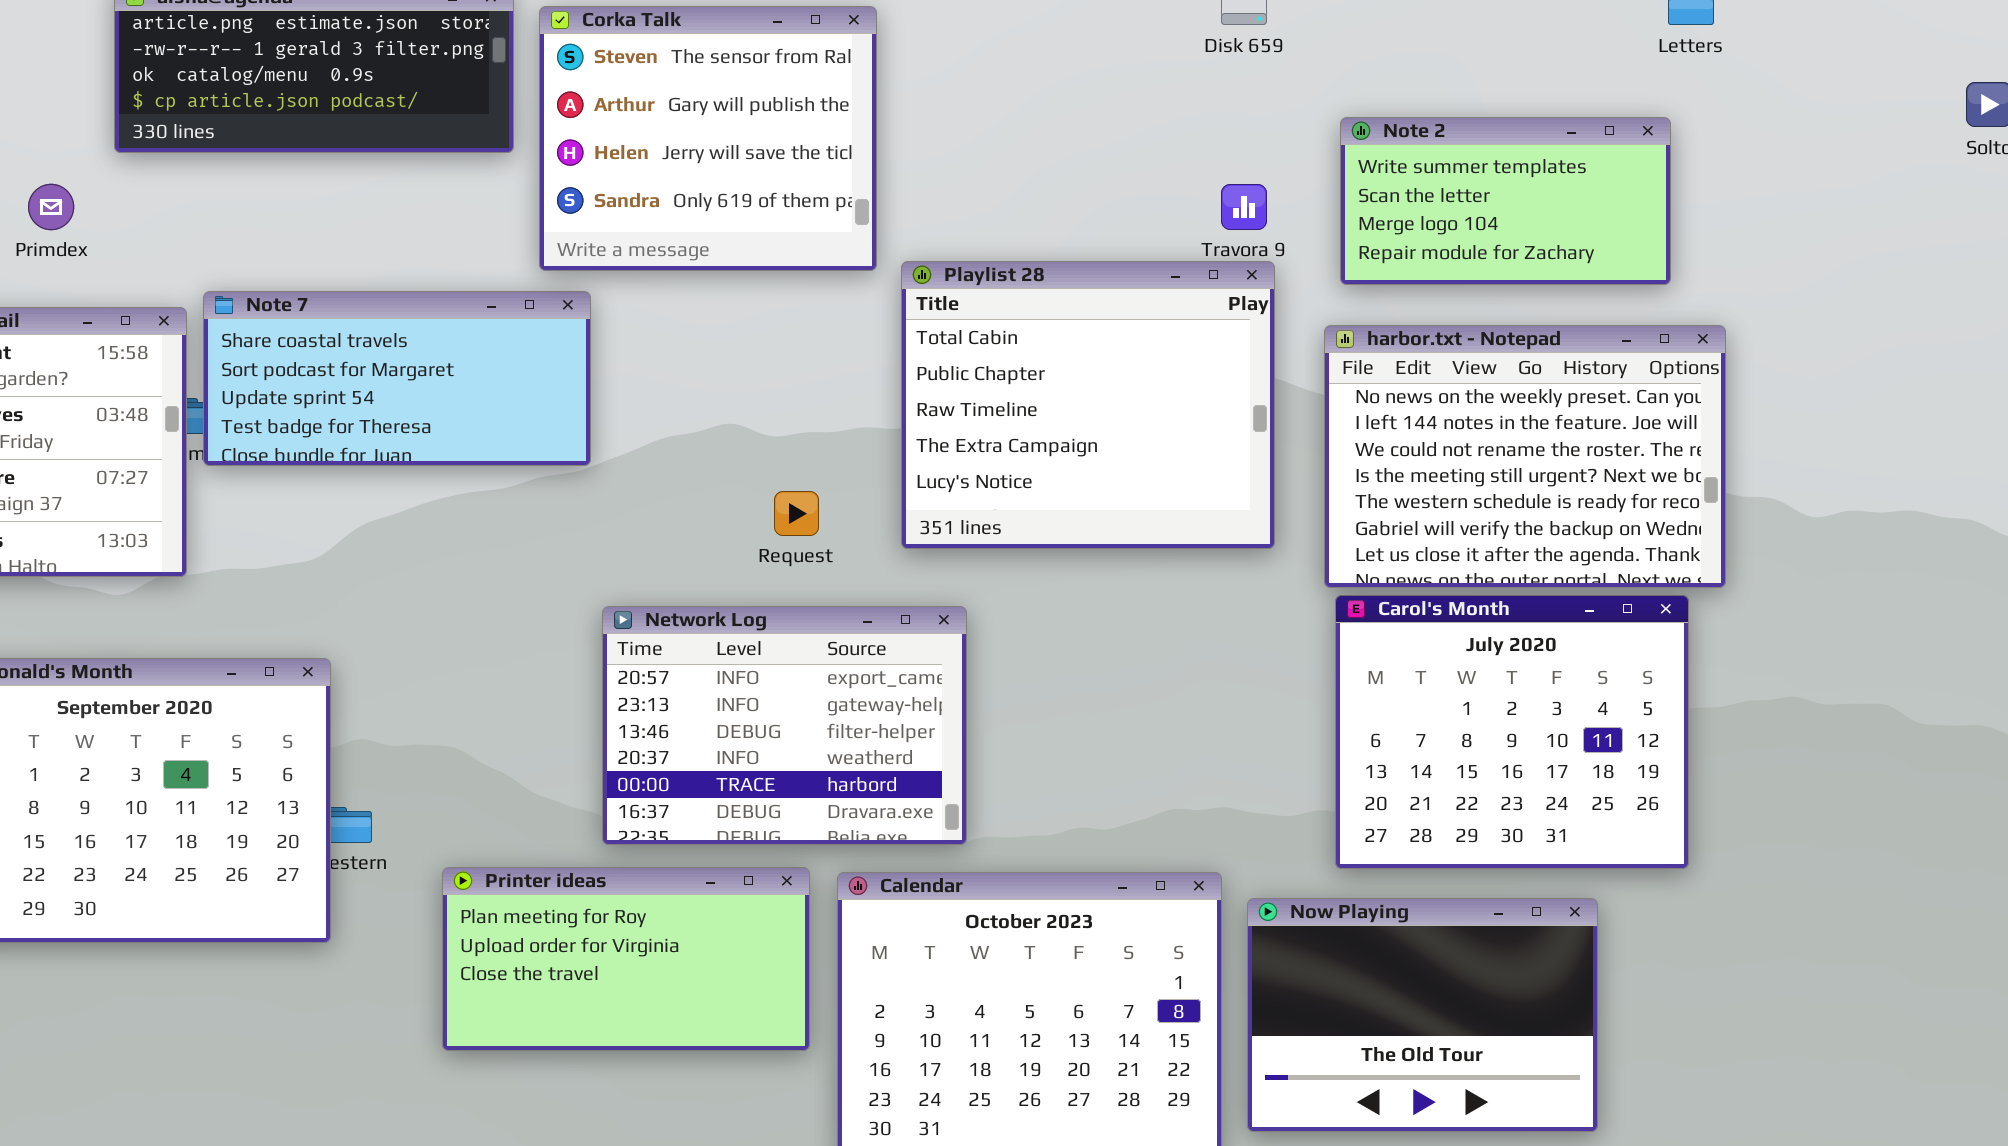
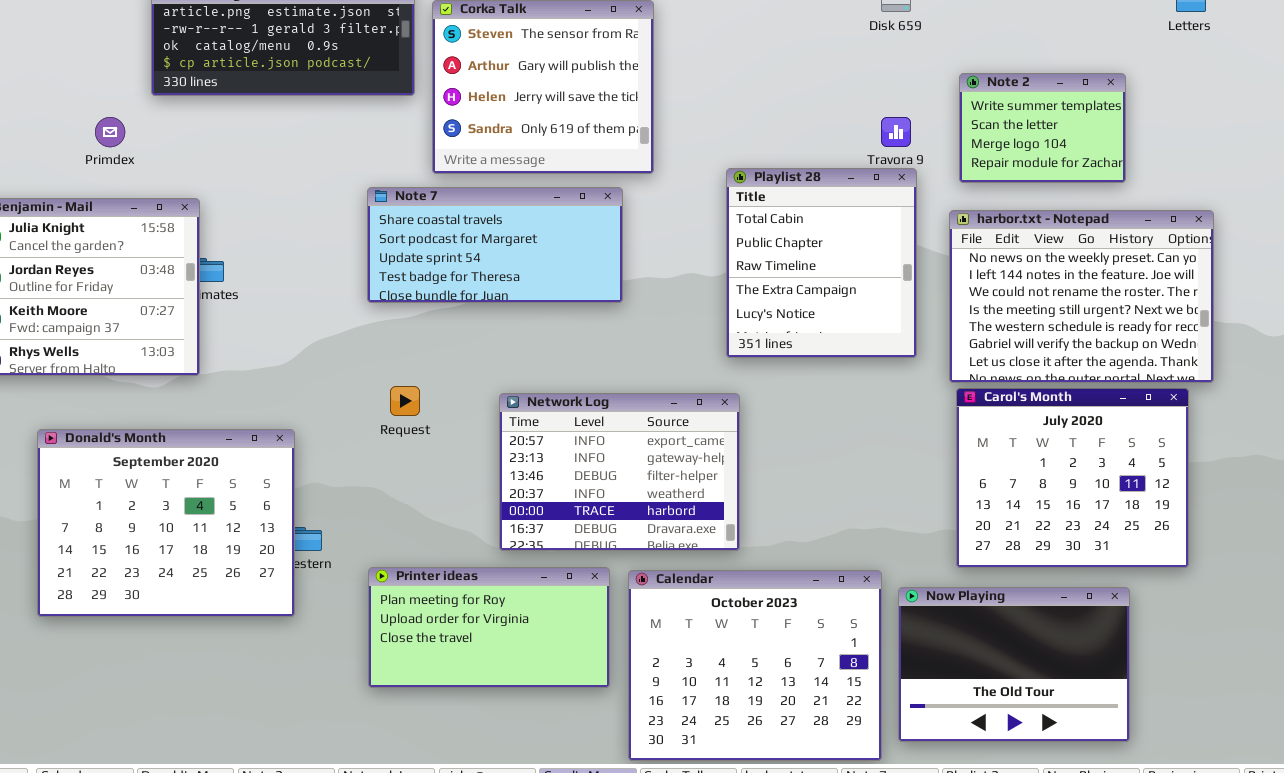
Note 2: [1340,117,1671,285] -> [959,73,1126,183], resized
Playlist 28: [901,261,1275,549] -> [726,168,917,358], resized
Note 7: [203,291,591,466] -> [367,187,623,303], moved
Request: [774,491,819,536] -> [390,386,420,416], moved
Network Log: [602,606,967,845] -> [499,393,740,551], moved

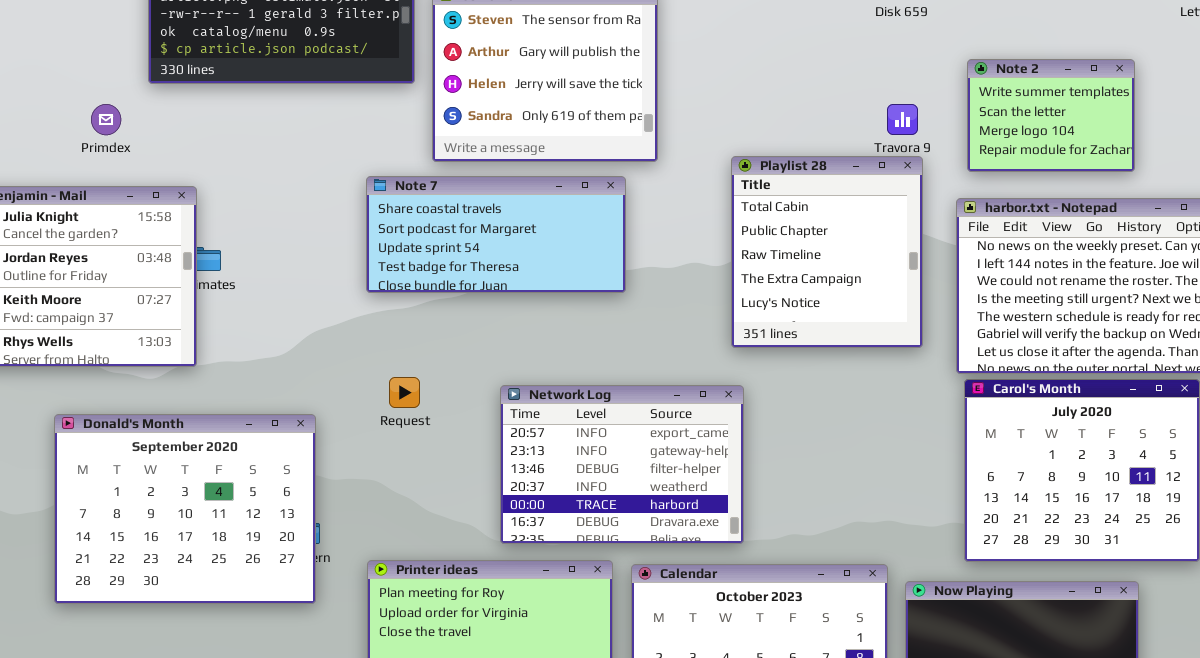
Donald's Month: [37,429,295,617] -> [54,414,316,604], moved

